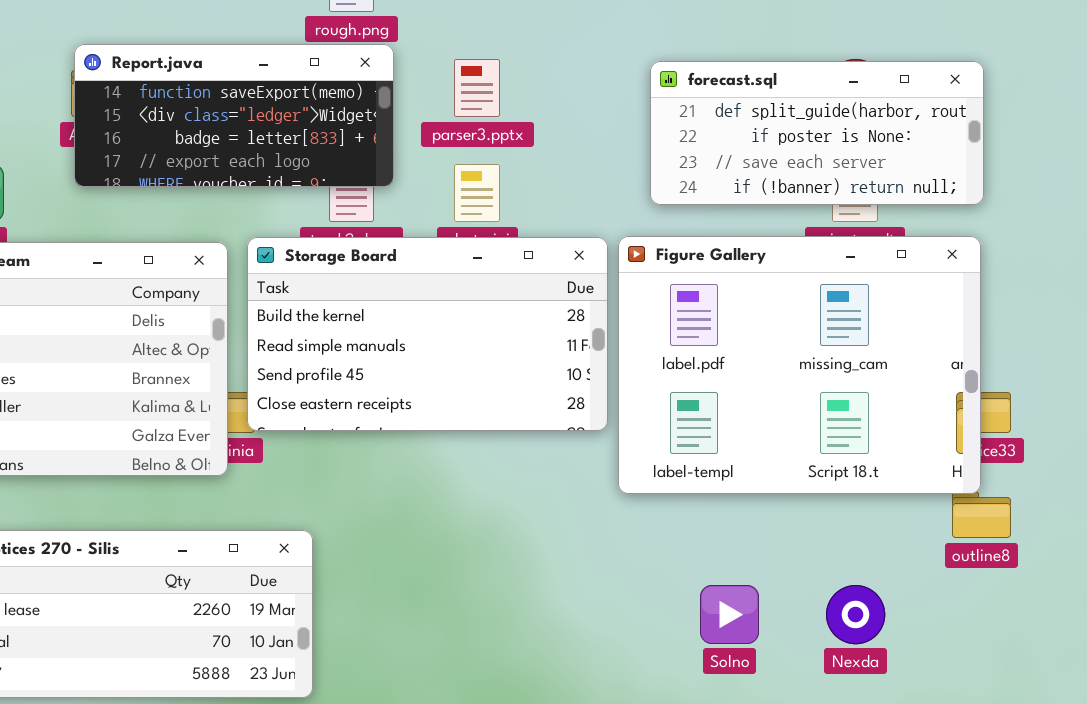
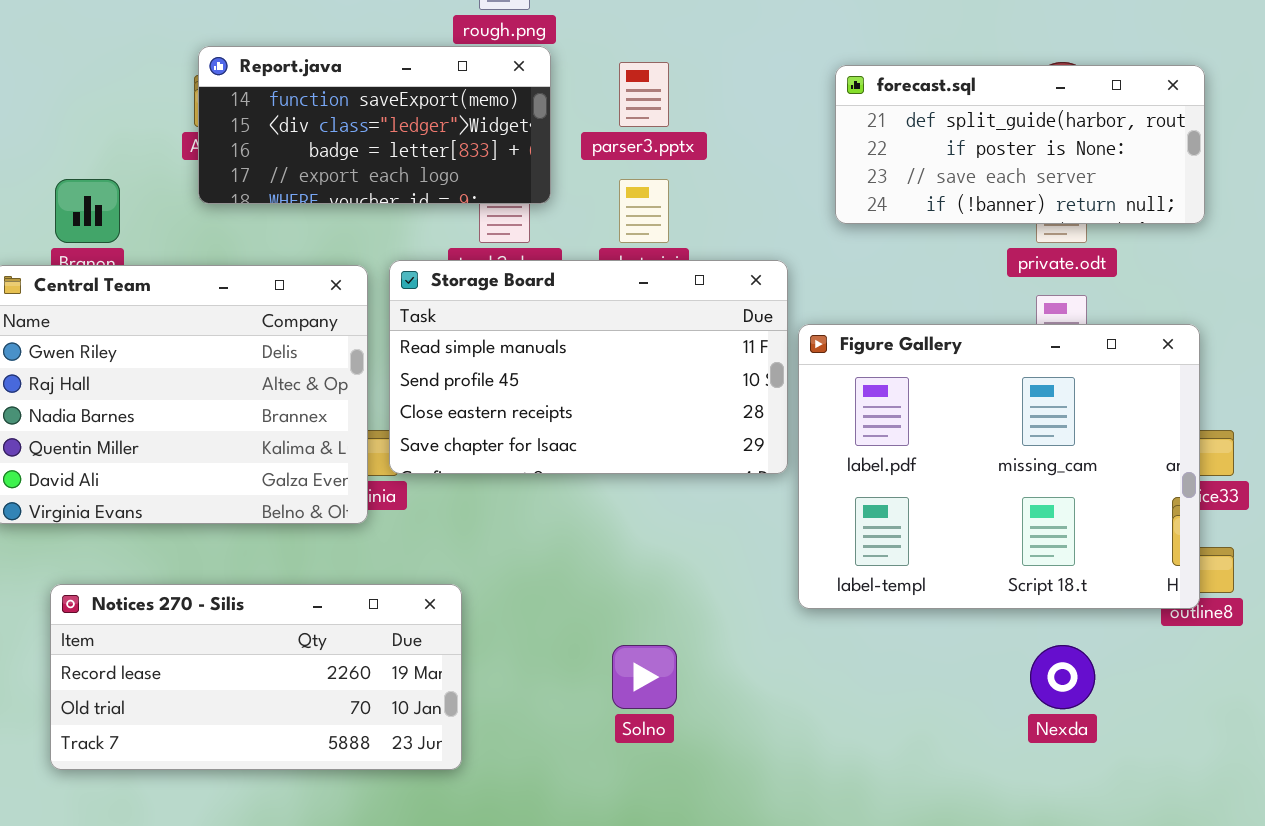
Figure Gallery: [618,236,981,494] -> [798,324,1200,609], moved
Storage Board: [247,237,608,431] -> [389,260,788,474], scrolled down 1 row
Solno: [700,585,759,644] -> [612,645,677,709], moved

